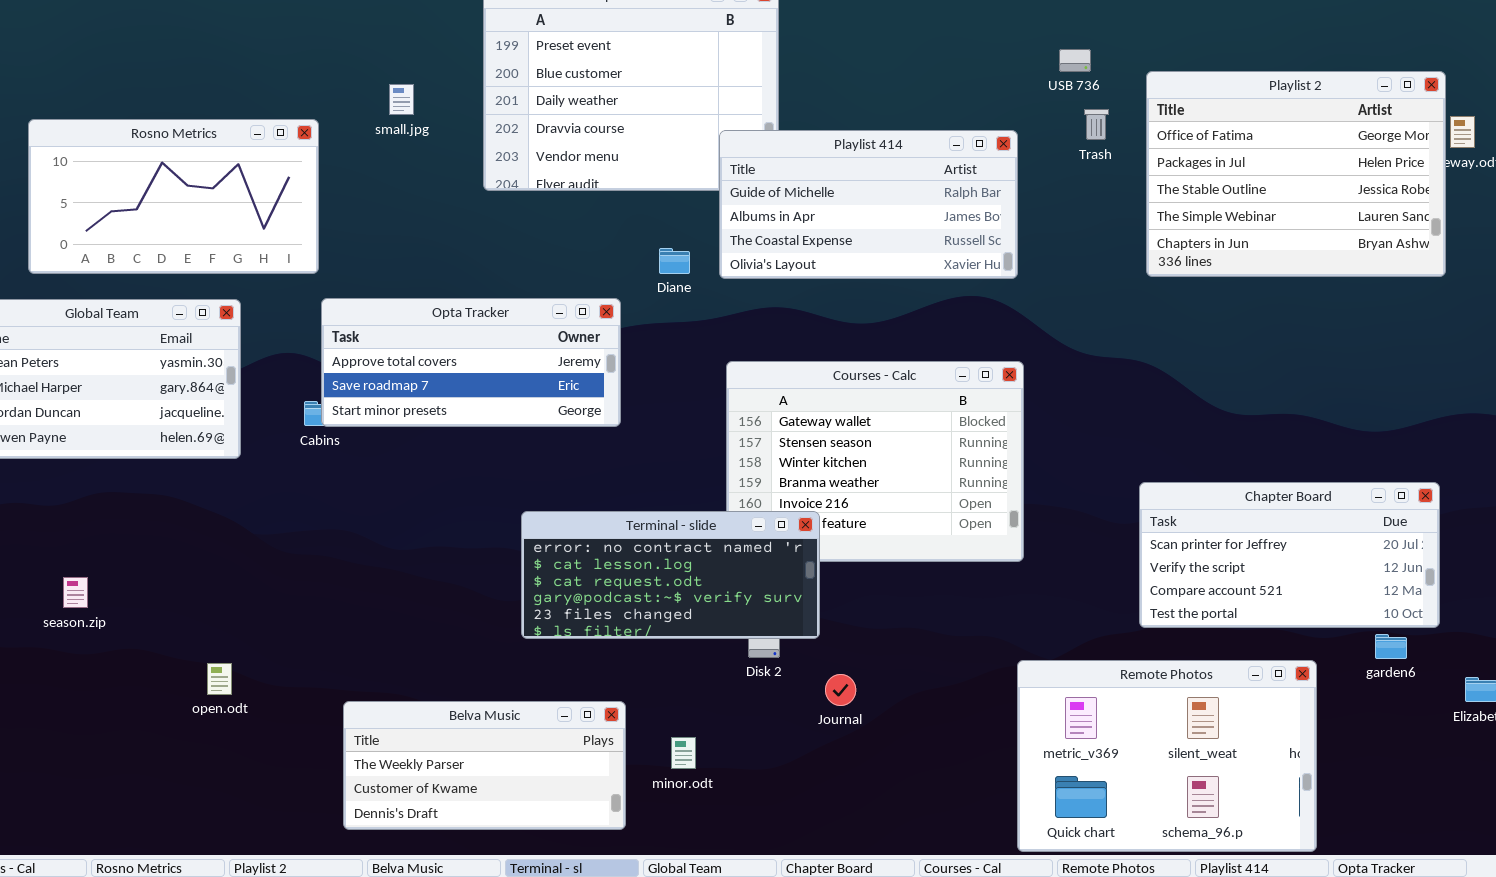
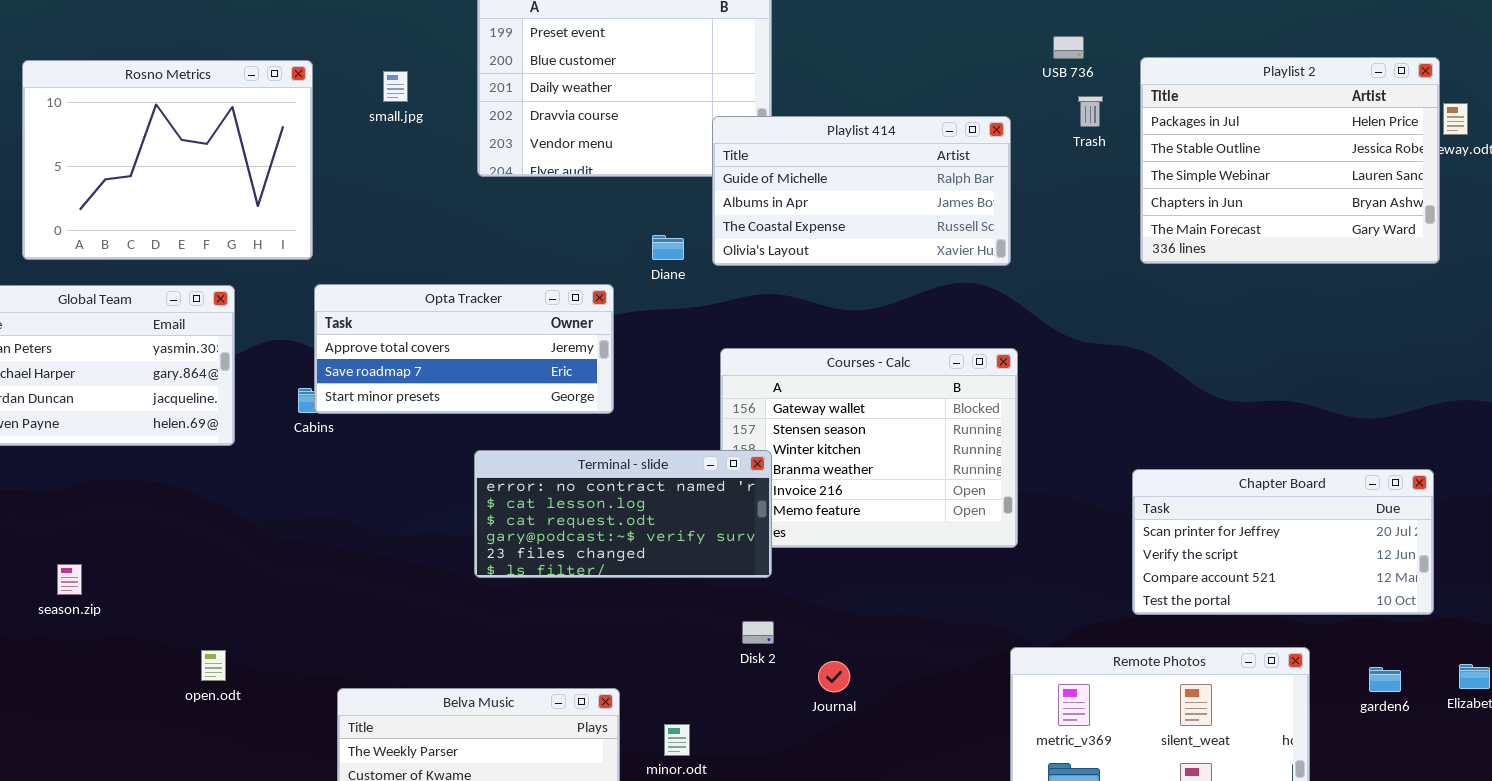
Playlist 2: [1146,71,1446,277] -> [1140,57,1440,264], scrolled down 1 row
Rosno Metrics: [28,119,319,274] -> [22,60,313,260], resized
Terminal - slide: [521,511,820,639] -> [474,450,772,578], moved
garden6: [1375,634,1407,659] -> [1369,667,1401,692], moved

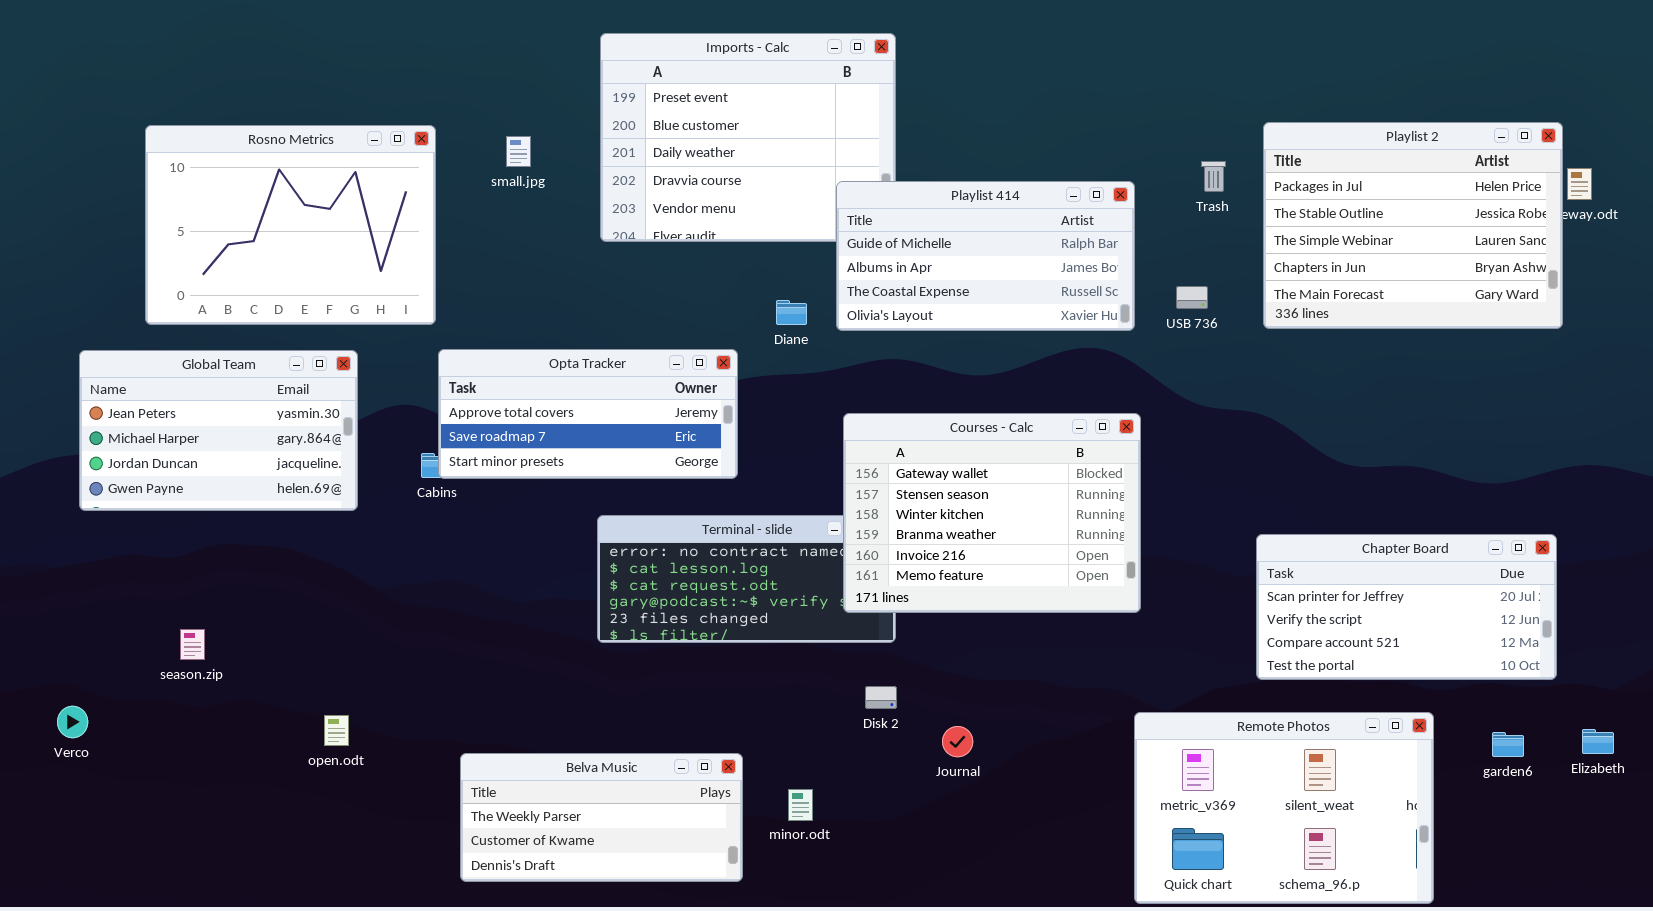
USB 736: [1053,36,1084,59] -> [1176,286,1208,309], moved
Courses - Calc: [720,348,1018,548] -> [843,413,1141,613], raised

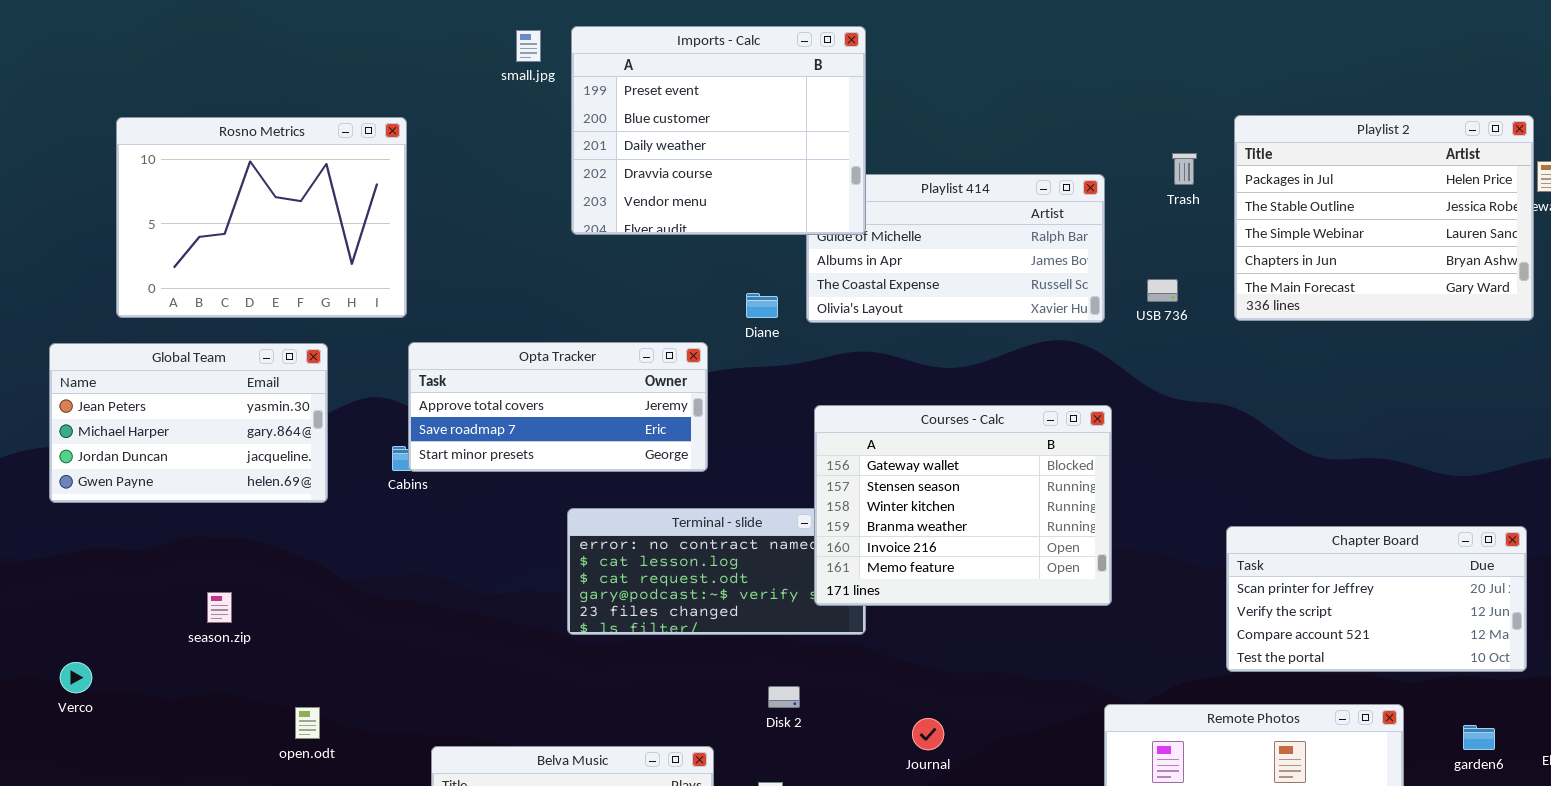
Imports - Calc: [600,33,896,242] -> [571,26,866,235], raised
small.jpg: [506,136,531,167] -> [516,30,541,62], moved
season.zip: [180,629,205,660] -> [207,592,232,623], moved
Disk 2: [865,686,897,709] -> [768,686,800,708], moved
Verco: [57,706,88,738] -> [60,662,92,693], moved

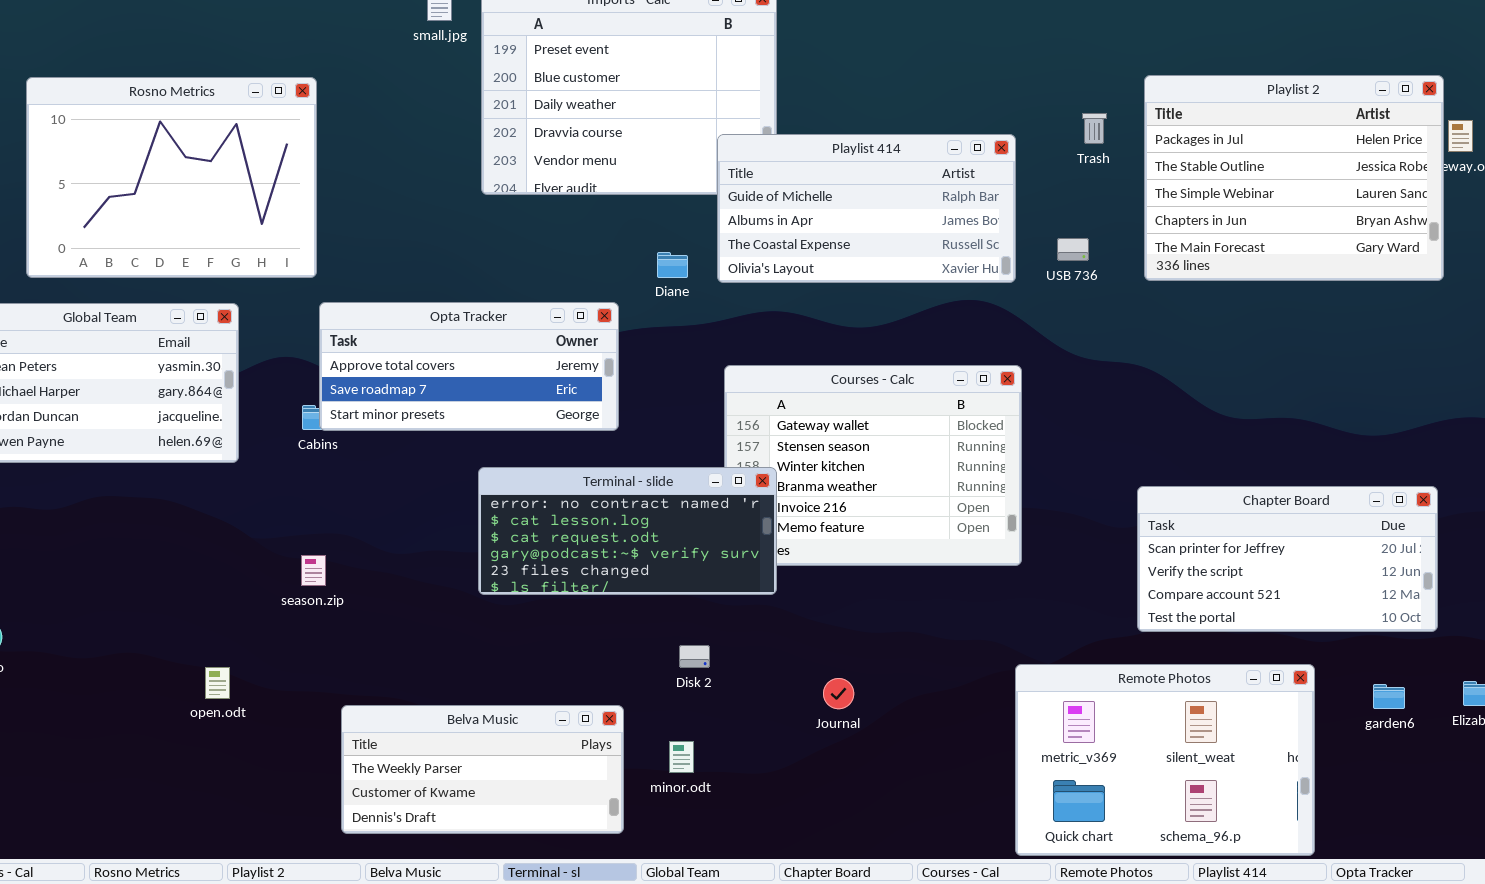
Playlist 414: [806,174,1105,323] -> [717,134,1016,283], raised
Terminal - slide: [567,508,866,635] -> [478,467,777,595], raised
season.zip: [207,592,232,623] -> [301,555,326,586], moved

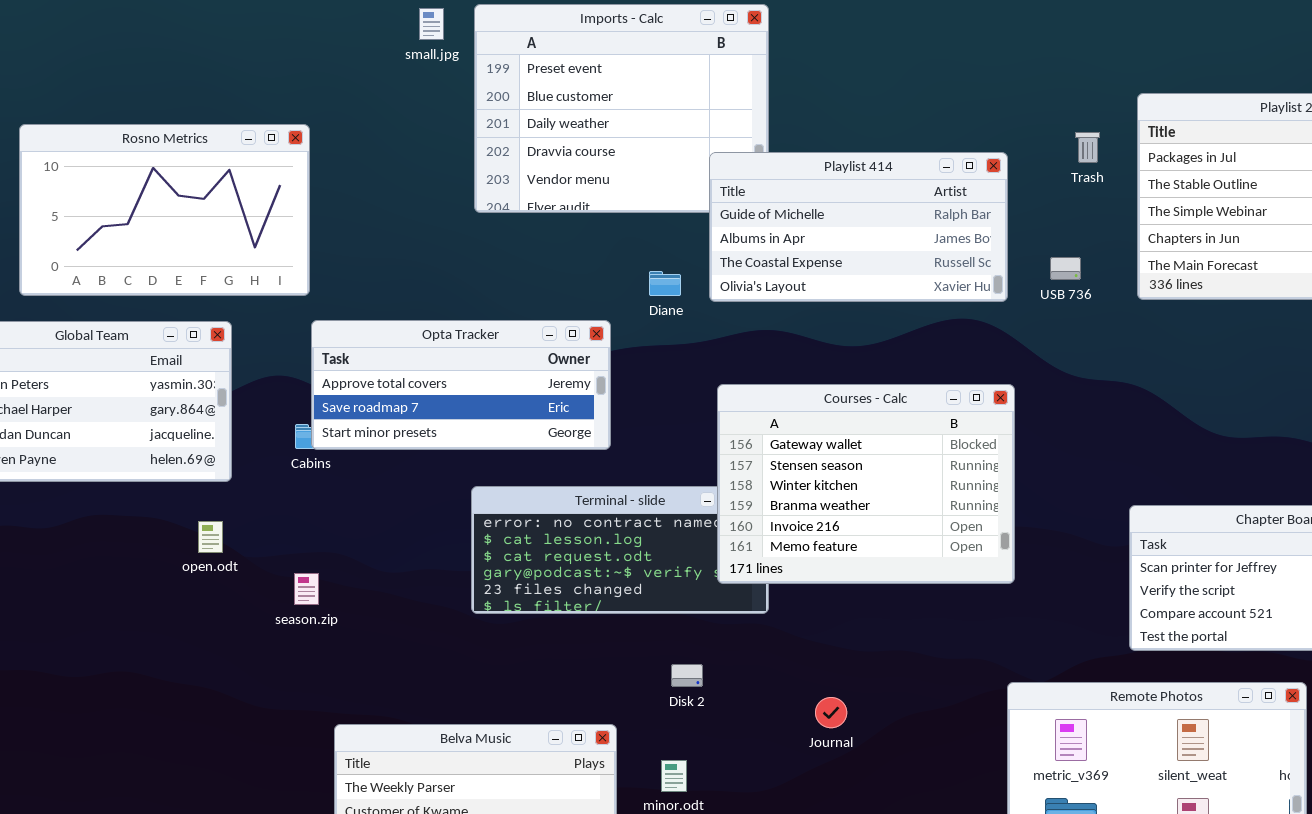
Rosno Metrics: [26,77,317,278] -> [19,124,310,296], resized
Courses - Calc: [724,365,1022,566] -> [717,384,1015,584], raised
open.odt: [205,667,230,699] -> [198,521,223,553], moved

